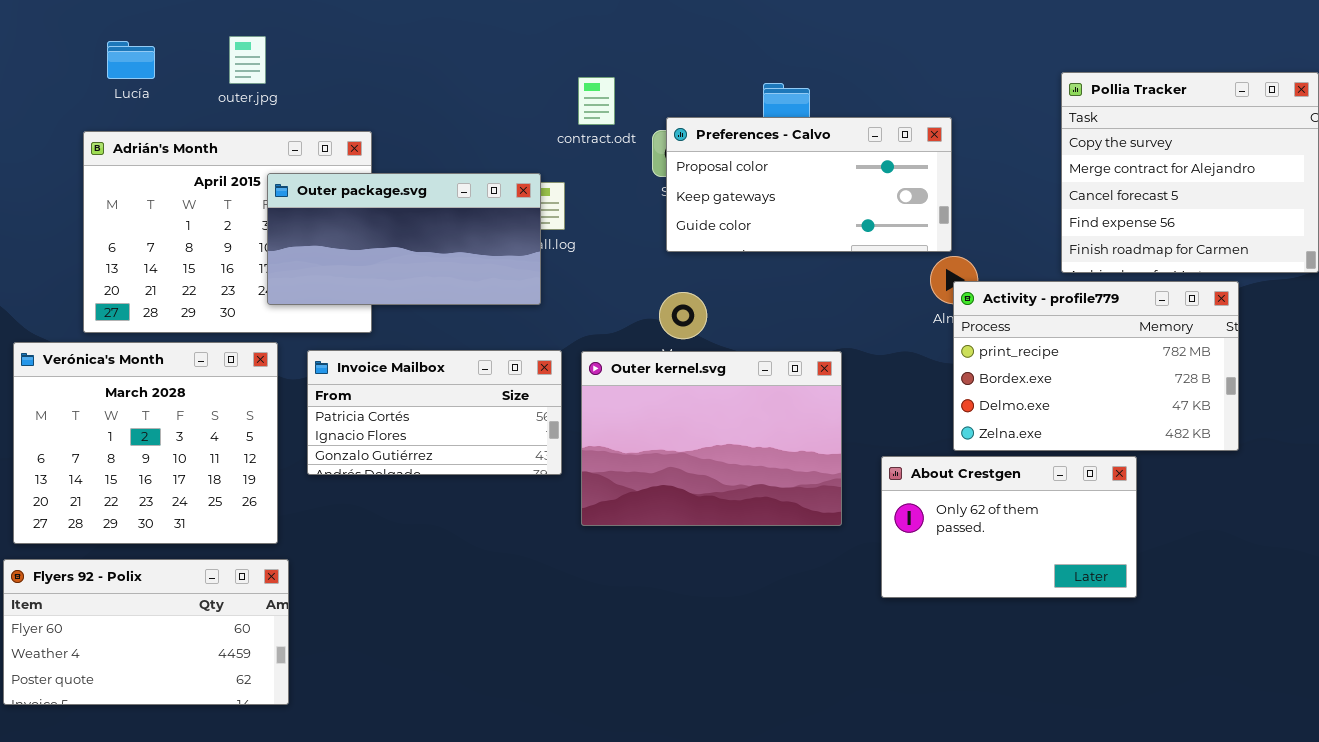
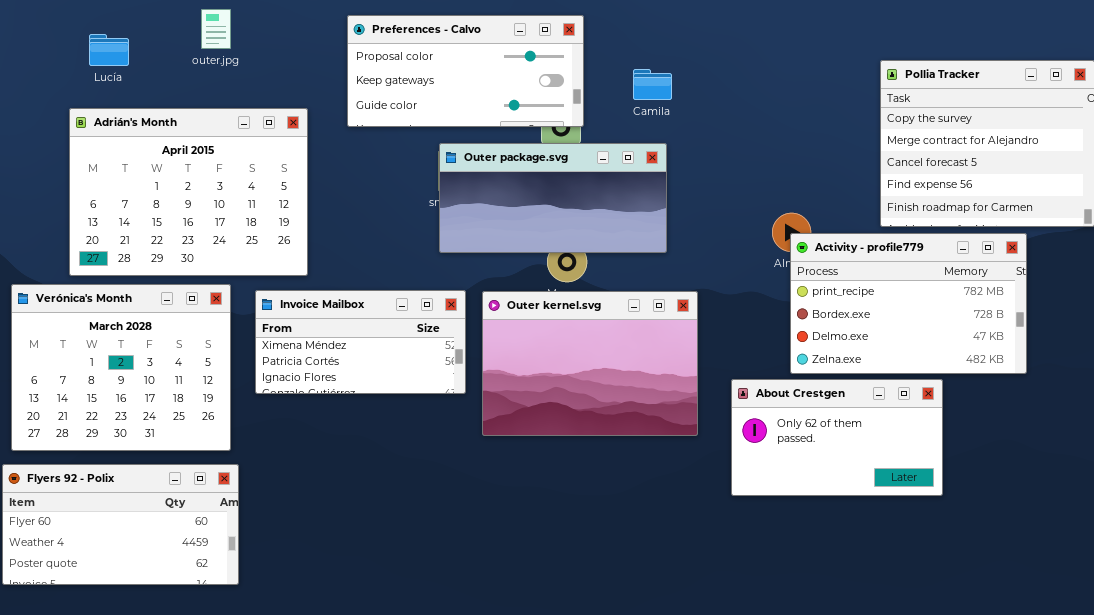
outer.jpg: [229,36,266,84] -> [201,9,231,49], moved
Preferences - Calvo: [666,117,952,252] -> [347,15,584,127], moved
Outer package.svg: [267,173,541,305] -> [439,143,667,253], moved
Invoice Mailbox: [307,350,562,475] -> [255,290,466,394], scrolled up 1 row

